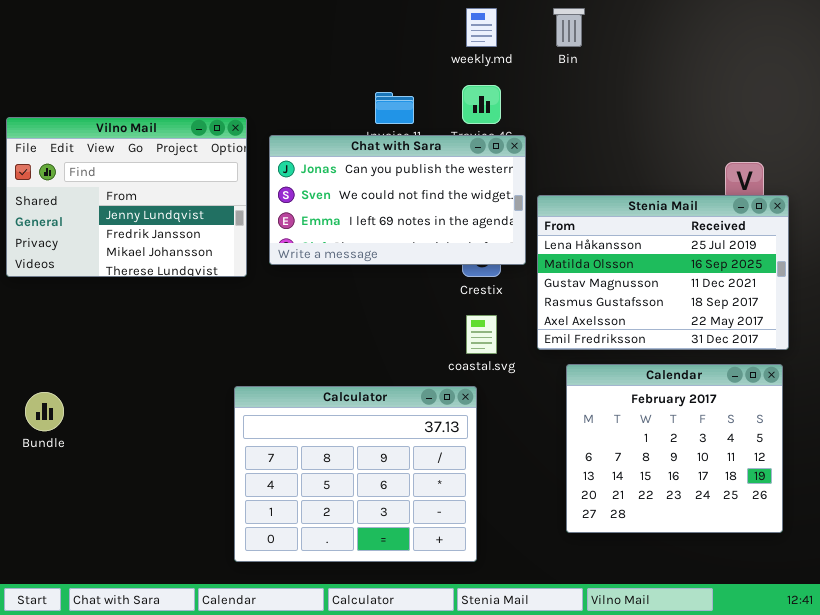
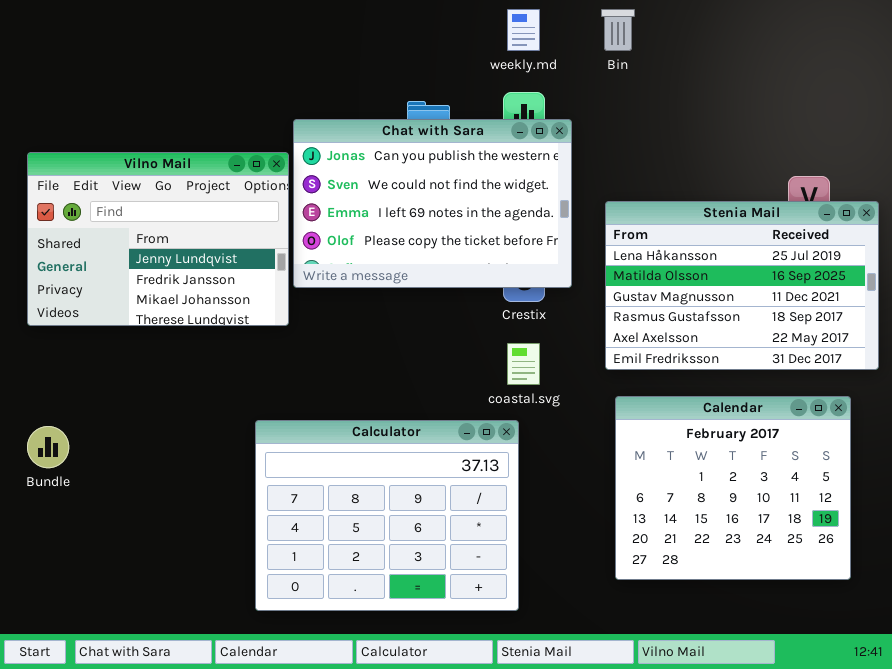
Vilno Mail: [6,117,247,277] -> [27,152,289,326], moved
Chat with Sara: [269,135,526,265] -> [293,119,572,288], resized
Stenia Mail: [537,195,789,350] -> [605,201,879,370], moved

